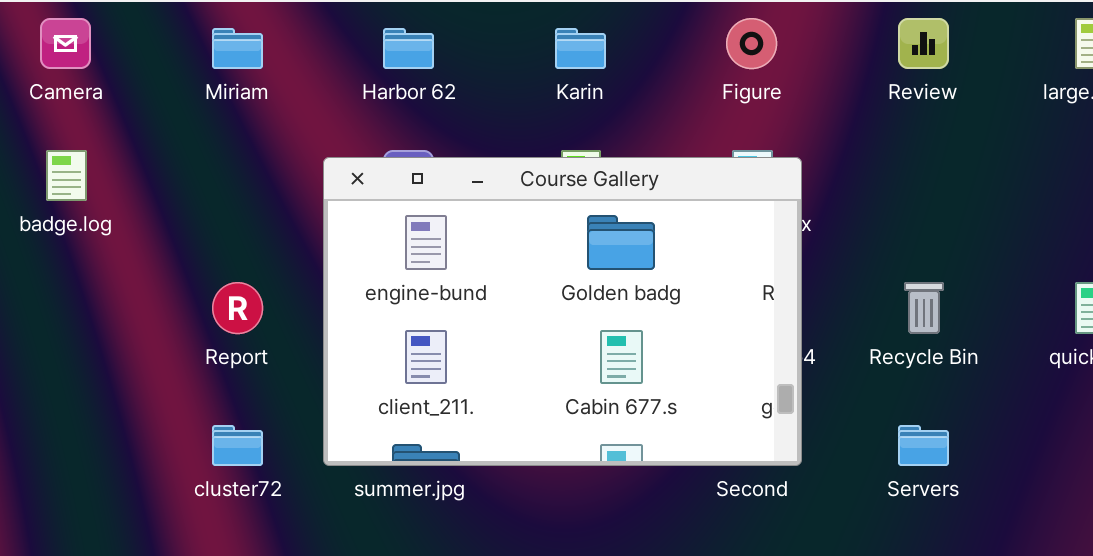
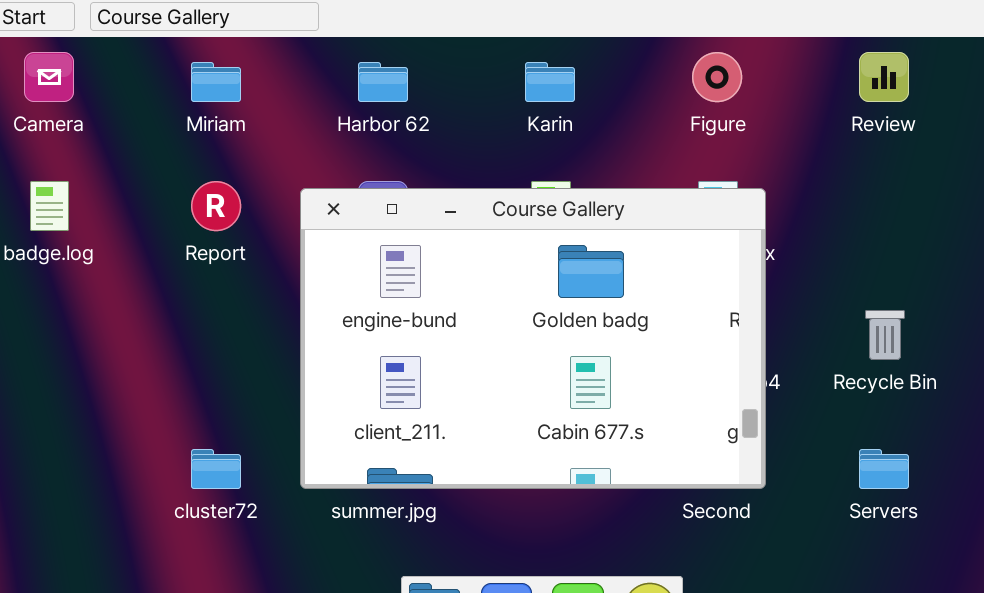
Report: [212,282,263,334] -> [191,181,241,231], moved

